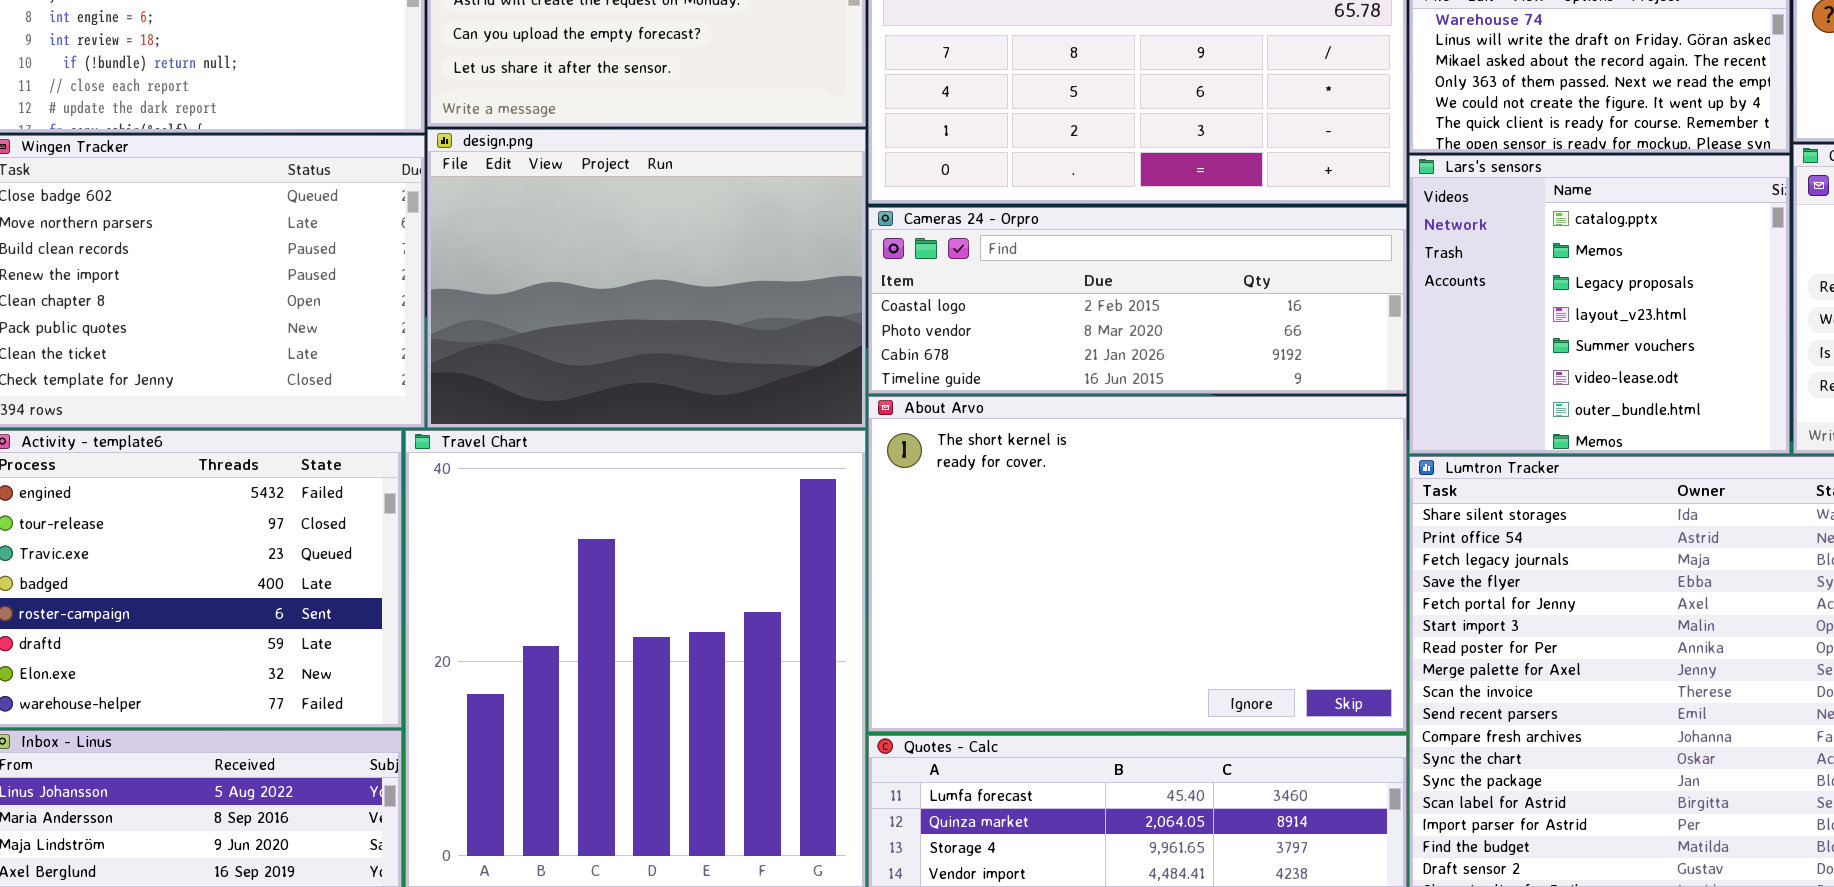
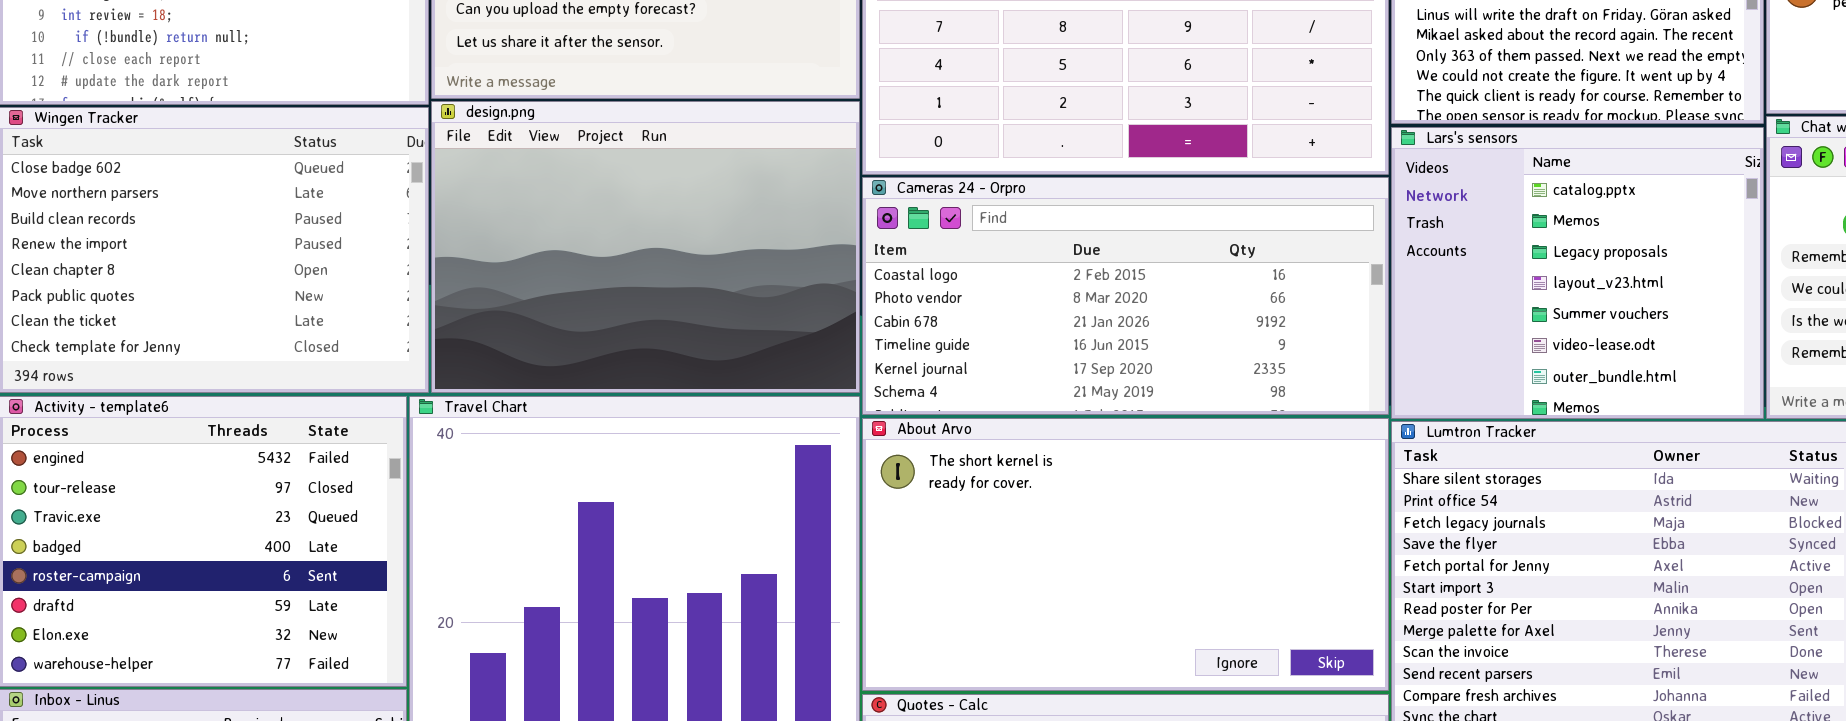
Cameras 24 - Orpro: [868,207,1407,394] -> [862,177,1389,415], resized
About Arvo: [868,396,1407,732] -> [862,418,1389,691], resized

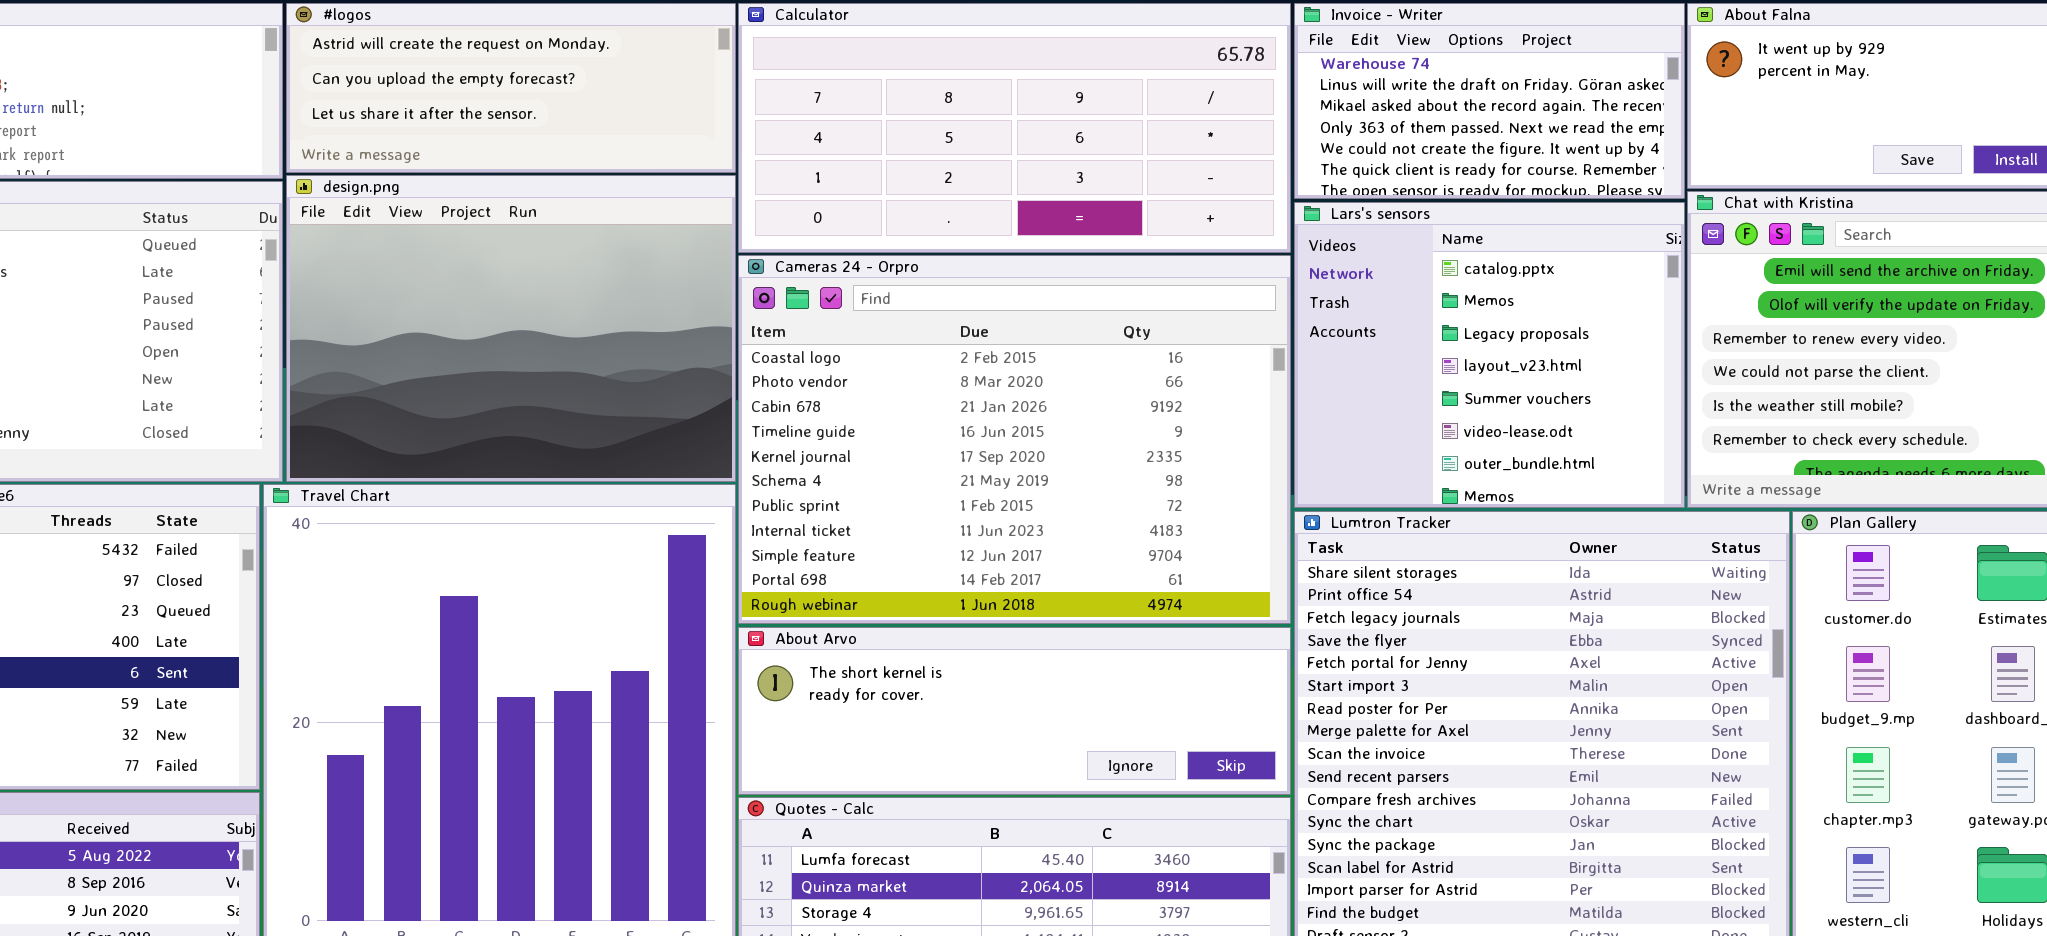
Cameras 24 - Orpro: [862,177,1389,415] -> [738,255,1291,624], resized
About Arvo: [862,418,1389,691] -> [738,627,1291,795], resized

